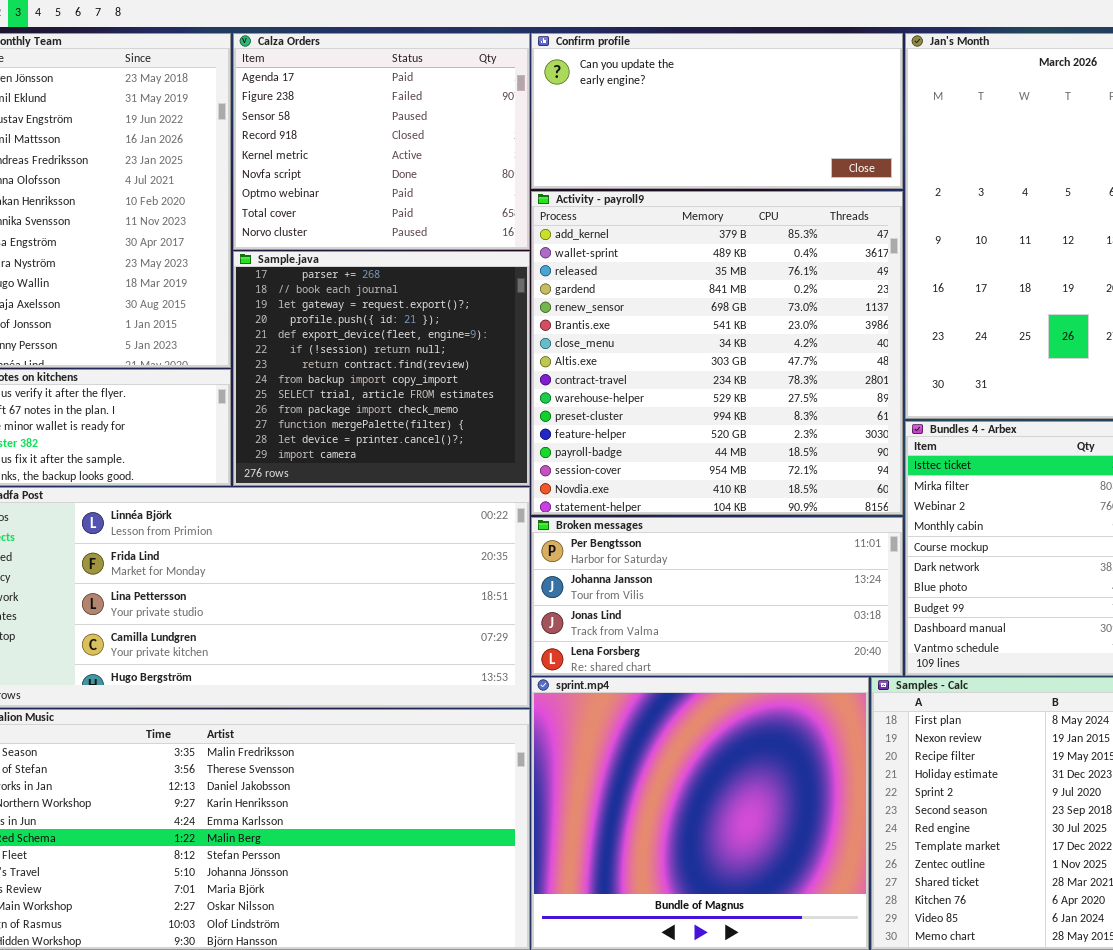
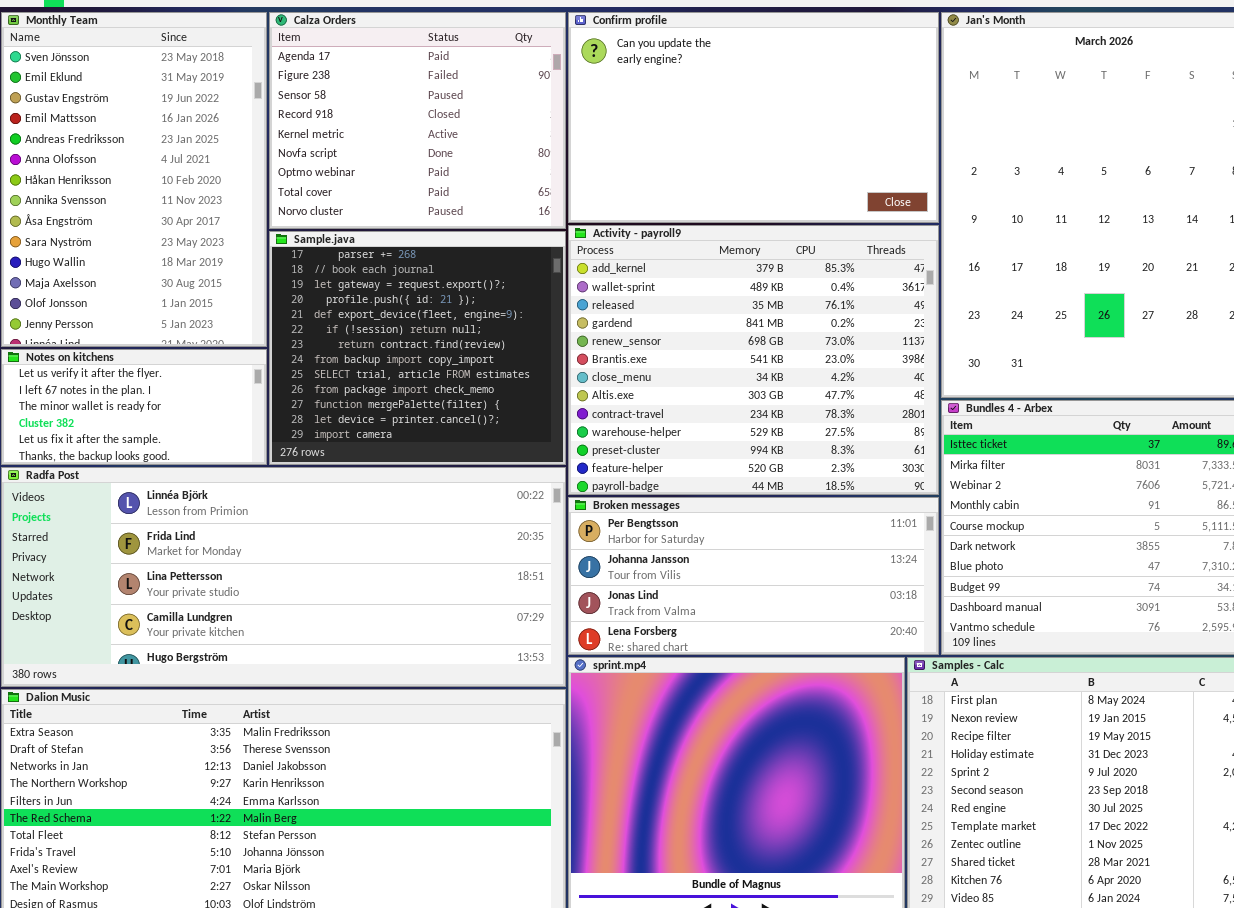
Confirm profile: [531,33,903,189] -> [568,12,939,223], resized
Activity - payroll9: [531,191,903,515] -> [568,225,939,495], resized

